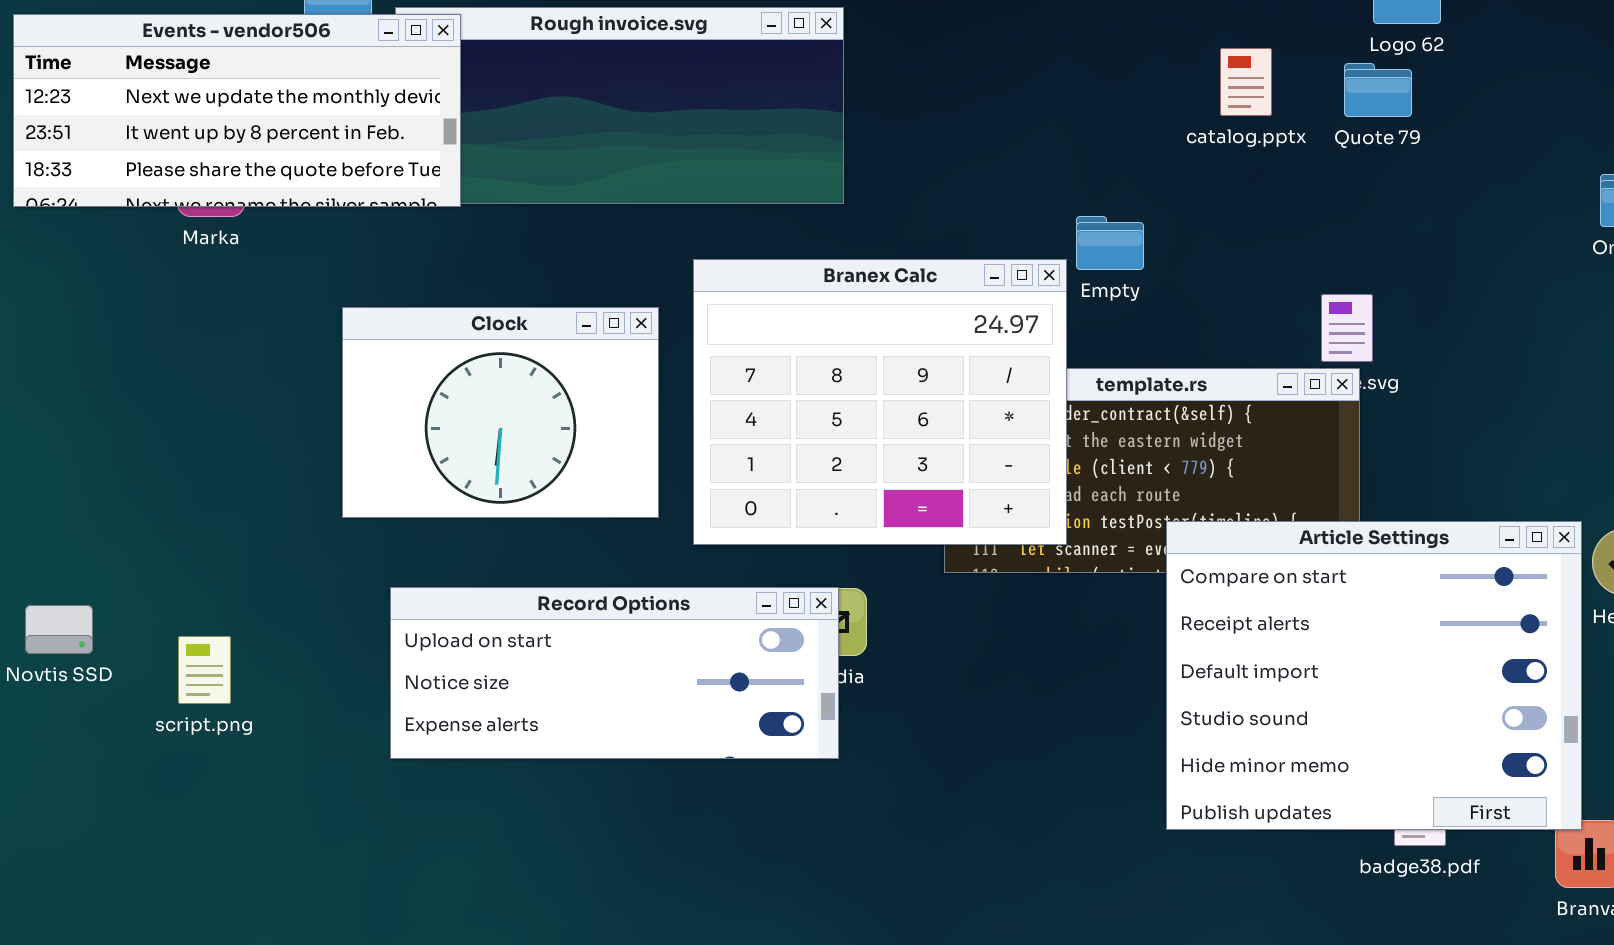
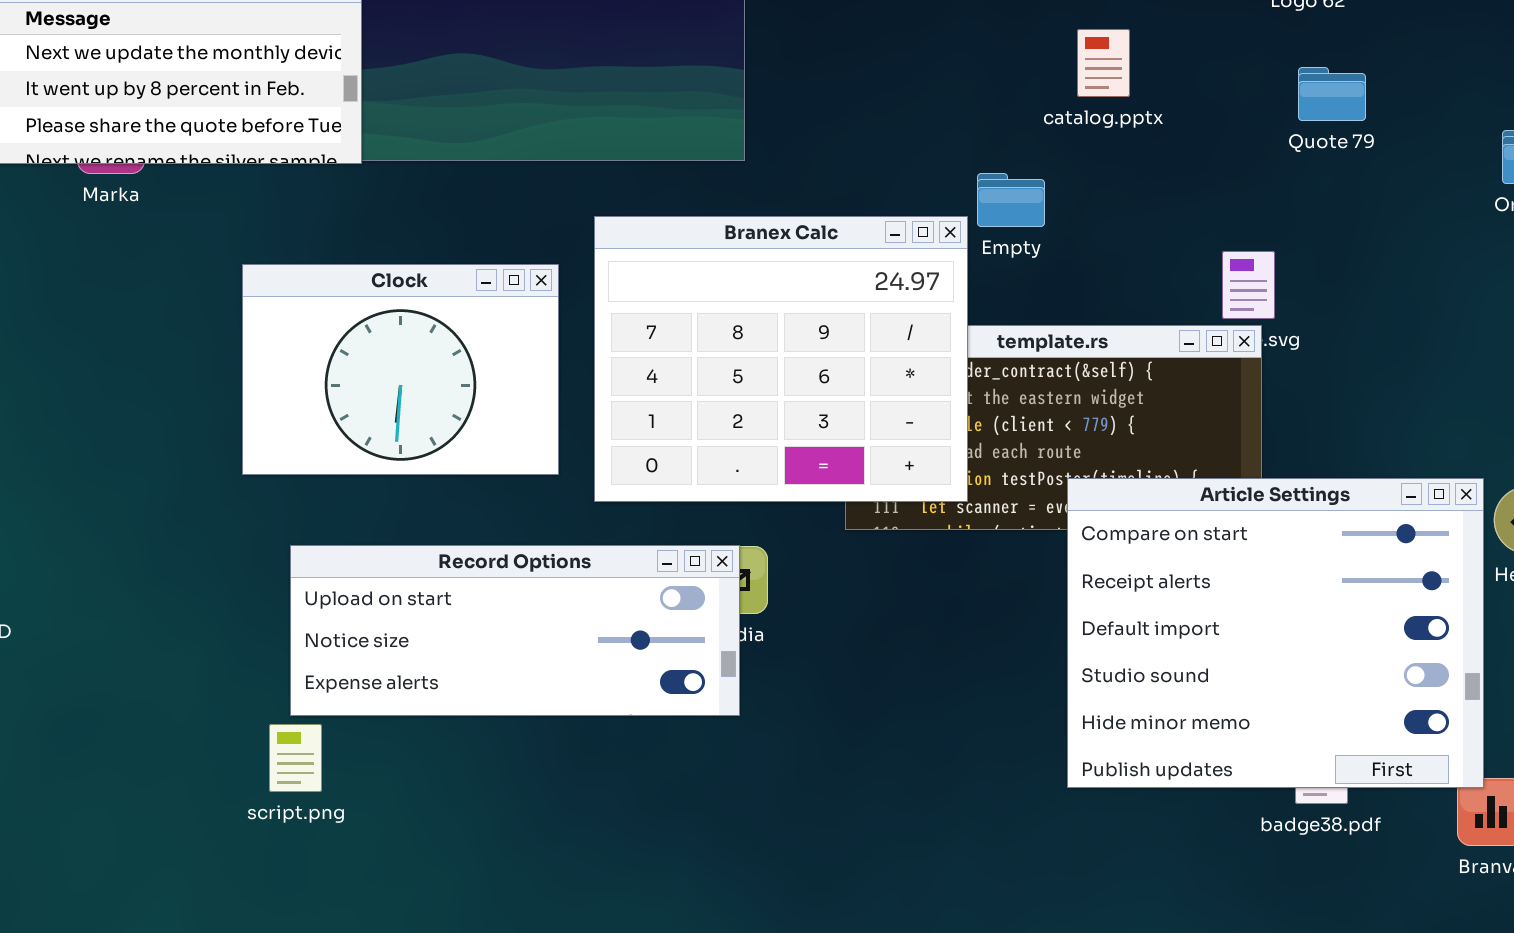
catalog.pptx: [1220,48,1272,116] -> [1077,29,1130,97], moved
Quote 79: [1344,63,1412,117] -> [1298,67,1366,121], moved
script.png: [178,636,231,704] -> [269,724,322,792], moved

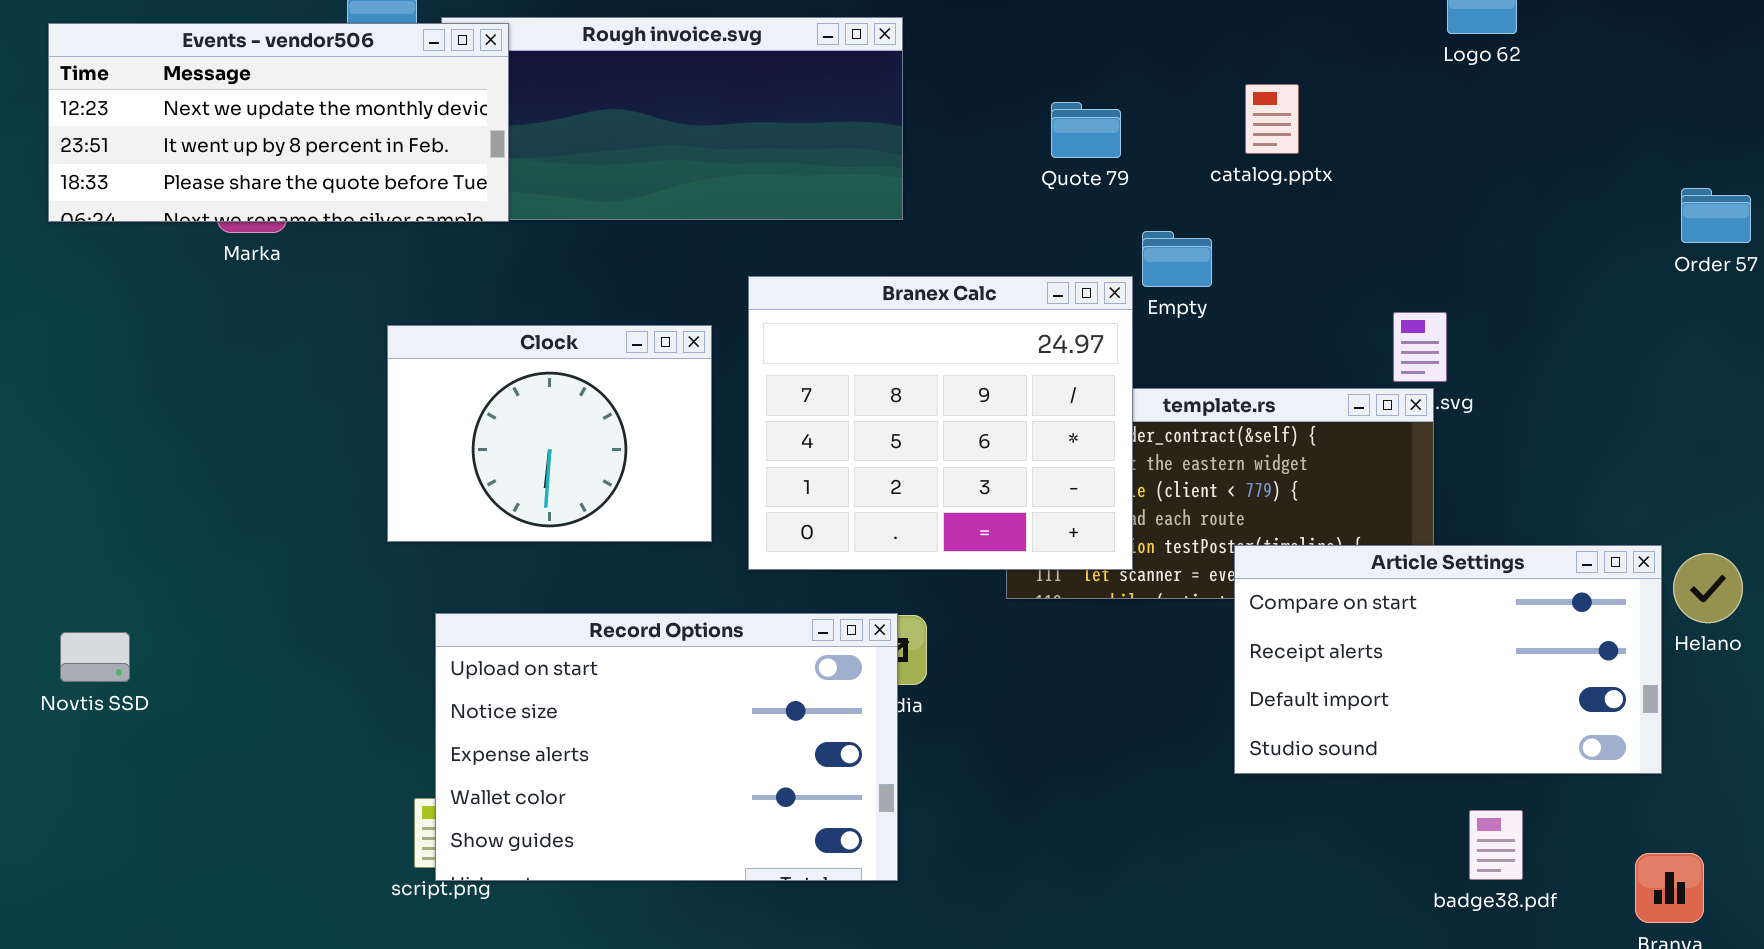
Quote 79: [1298,67,1366,121] -> [1051,102,1121,158], moved
Article Settings: [1067,478,1484,788] -> [1234,545,1662,774], resized
Record Options: [290,545,740,716] -> [435,613,898,881], resized

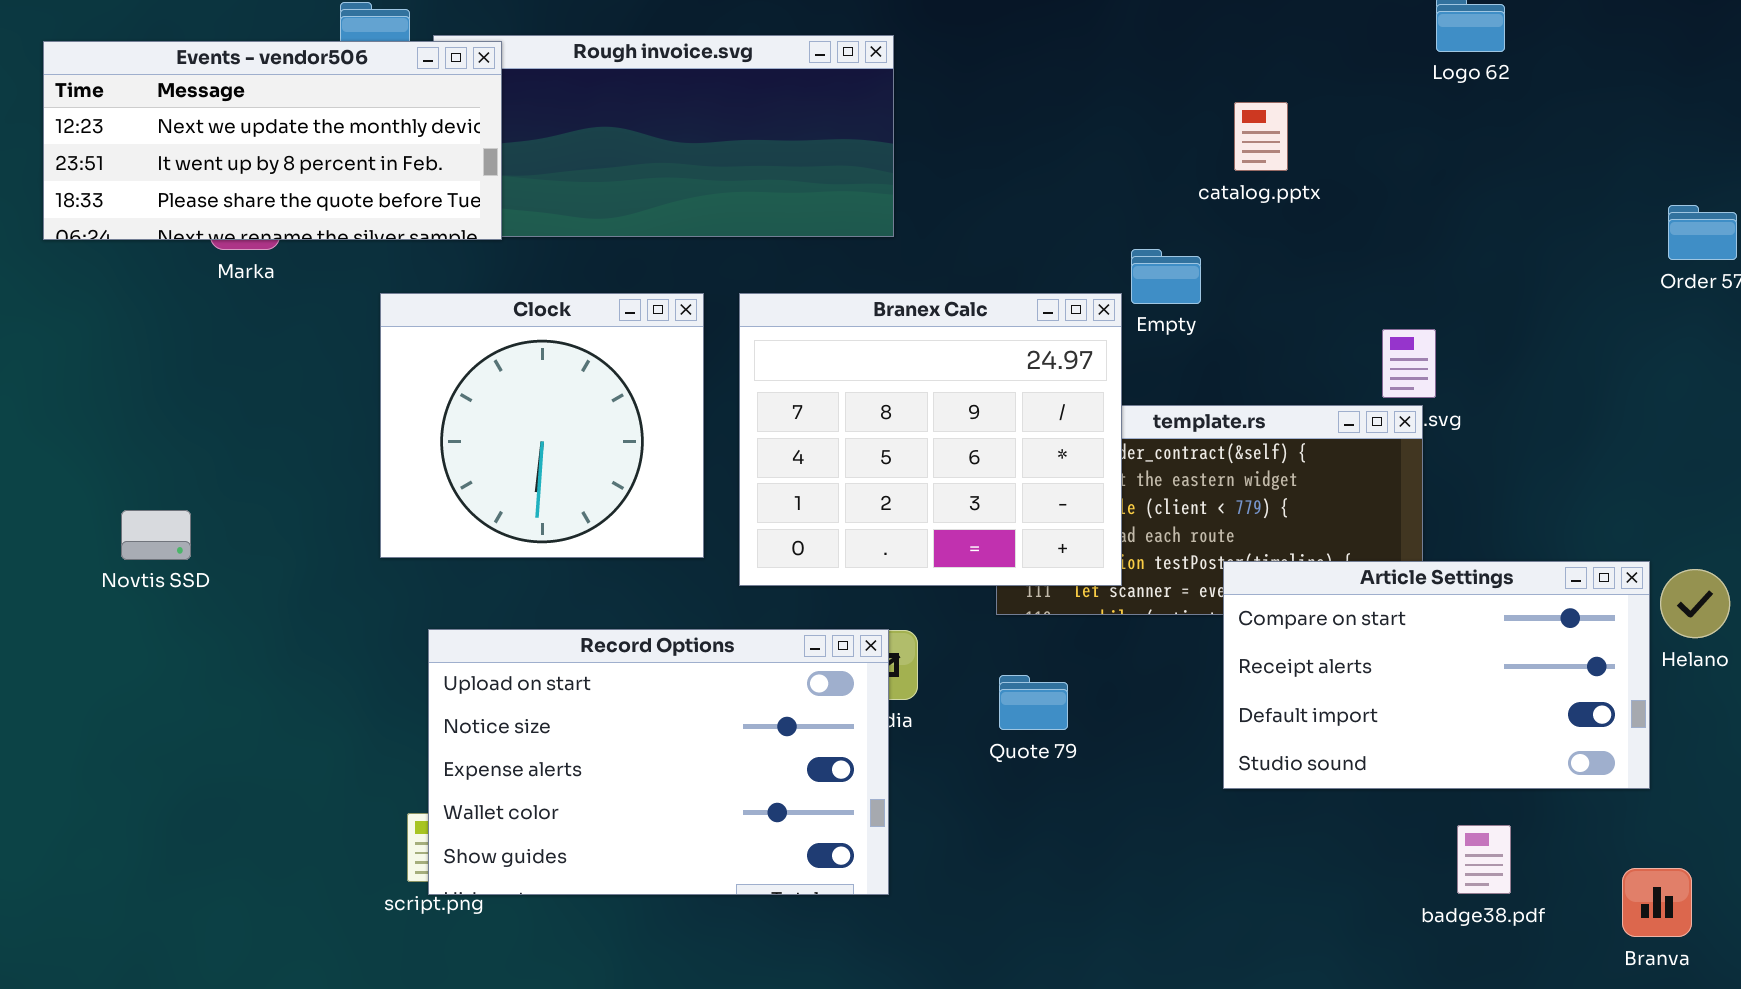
Quote 79: [1051,102,1121,158] -> [999,675,1068,730], moved
Clock: [387,325,712,542] -> [380,293,704,558], resized
Novtis SSD: [60,632,130,682] -> [121,510,191,560], moved

